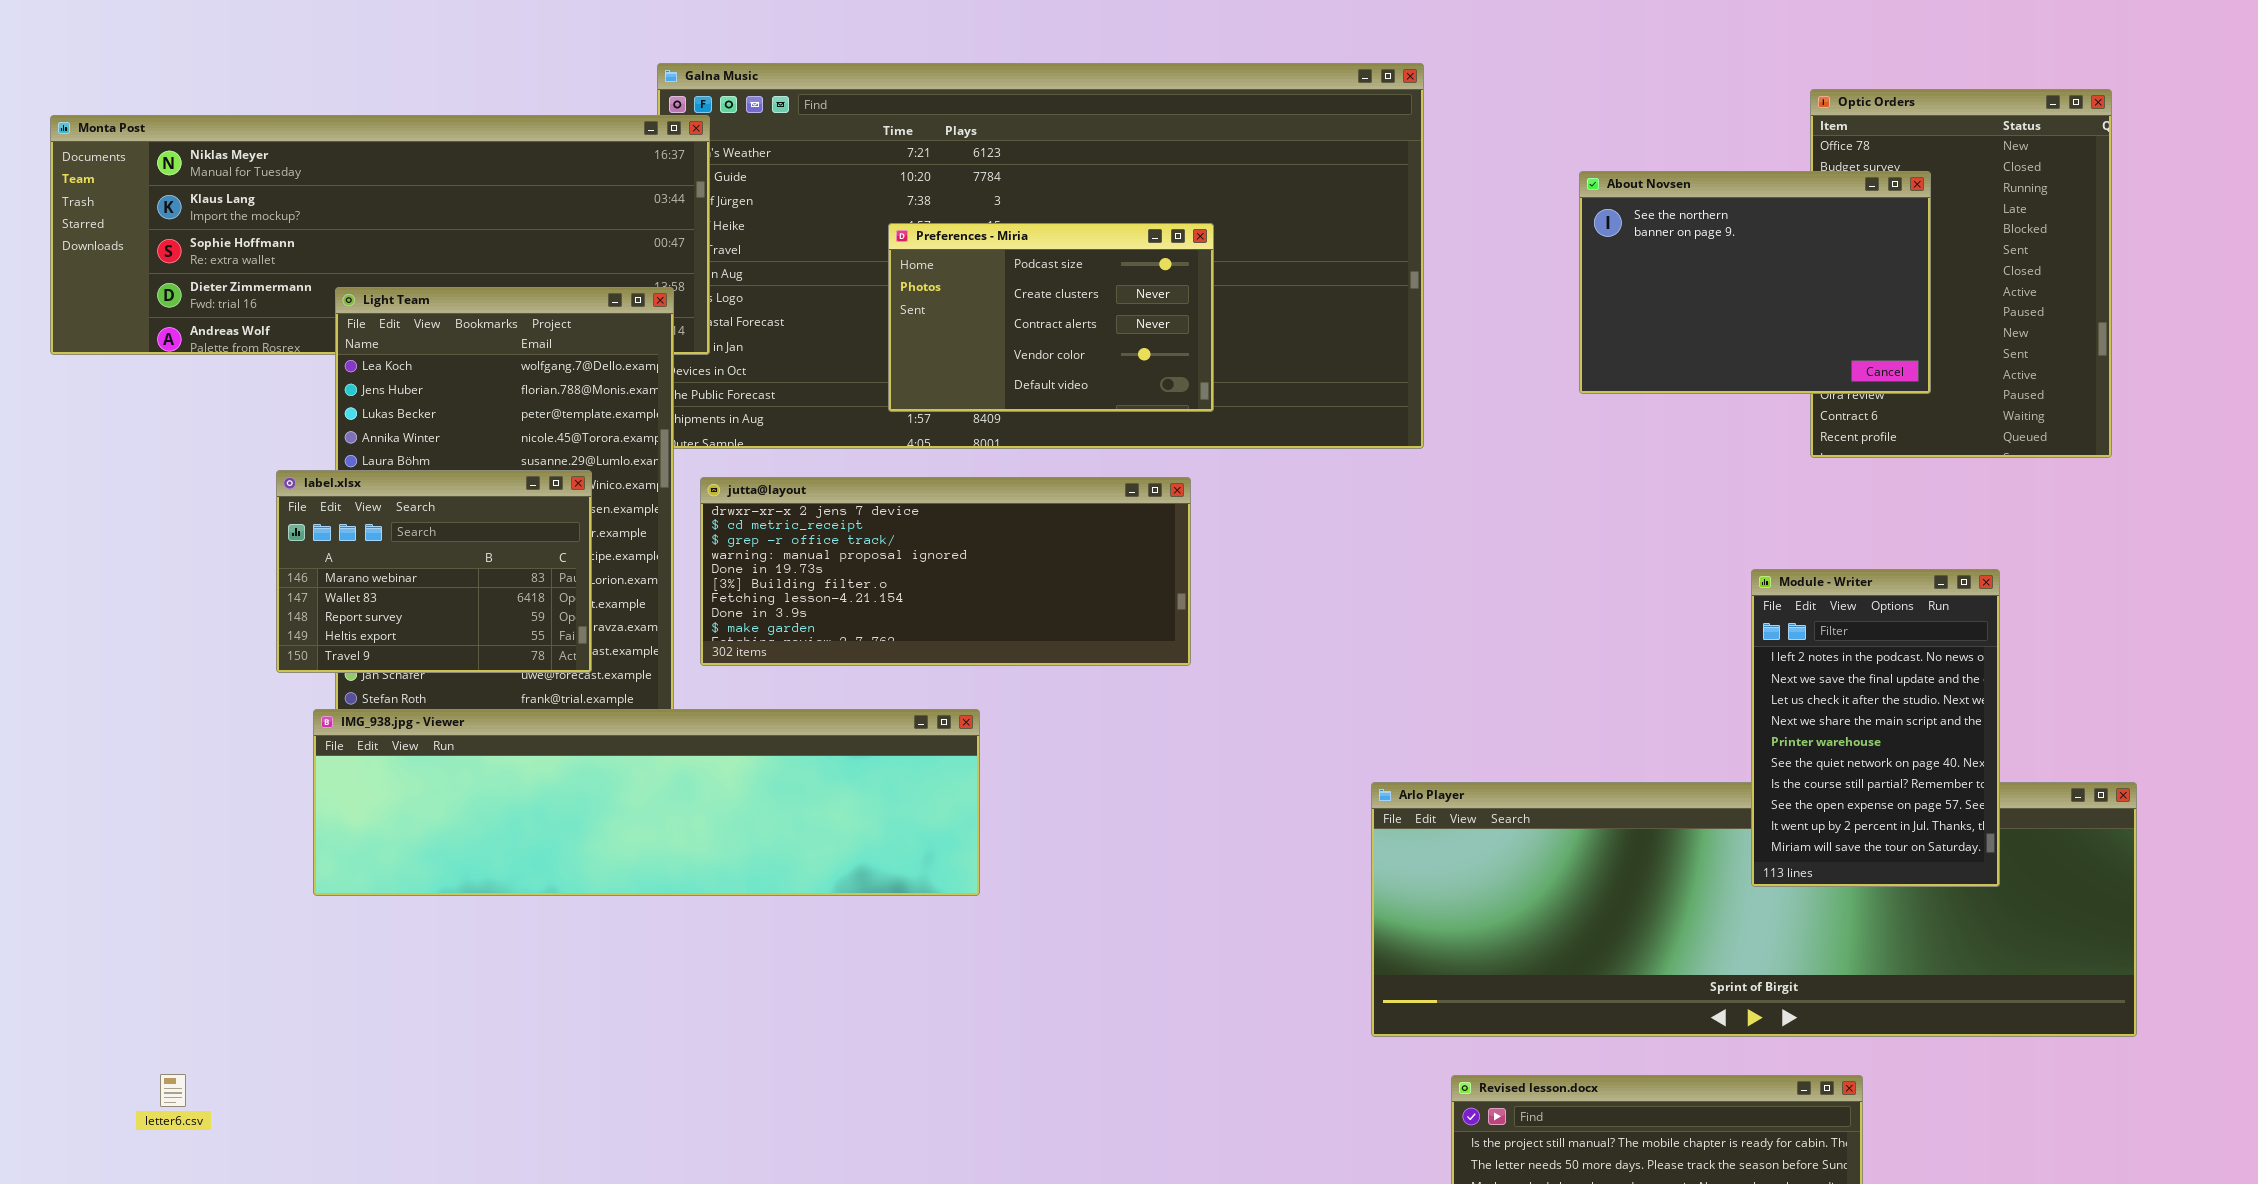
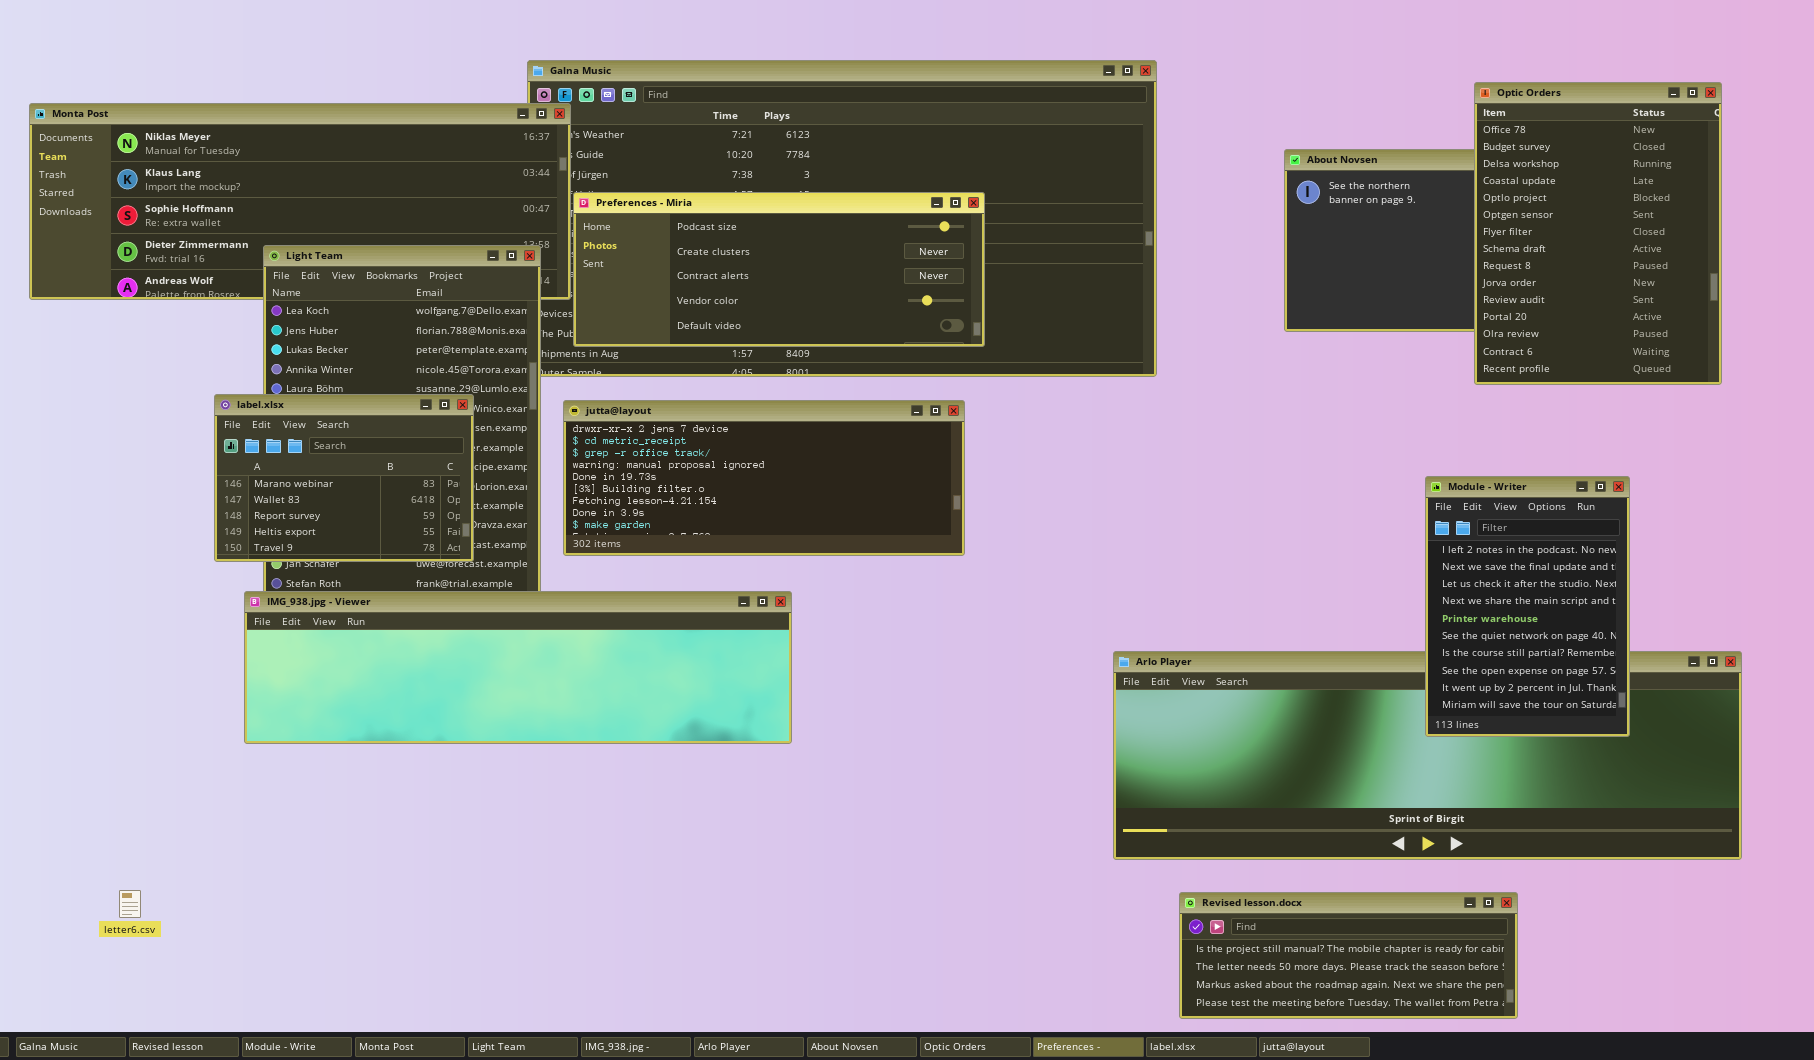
Optic Orders: [1810,89,2112,458] -> [1474,82,1722,385], raised
Preferences - Miria: [888,223,1214,412] -> [573,192,985,347], resized

